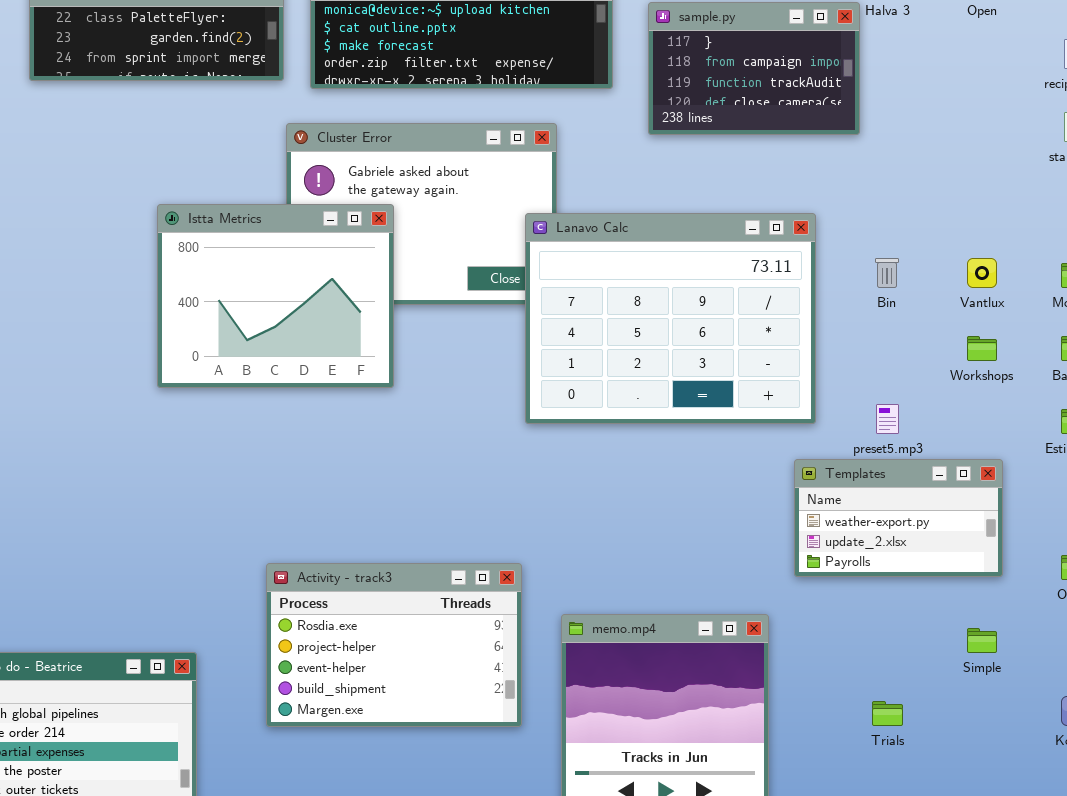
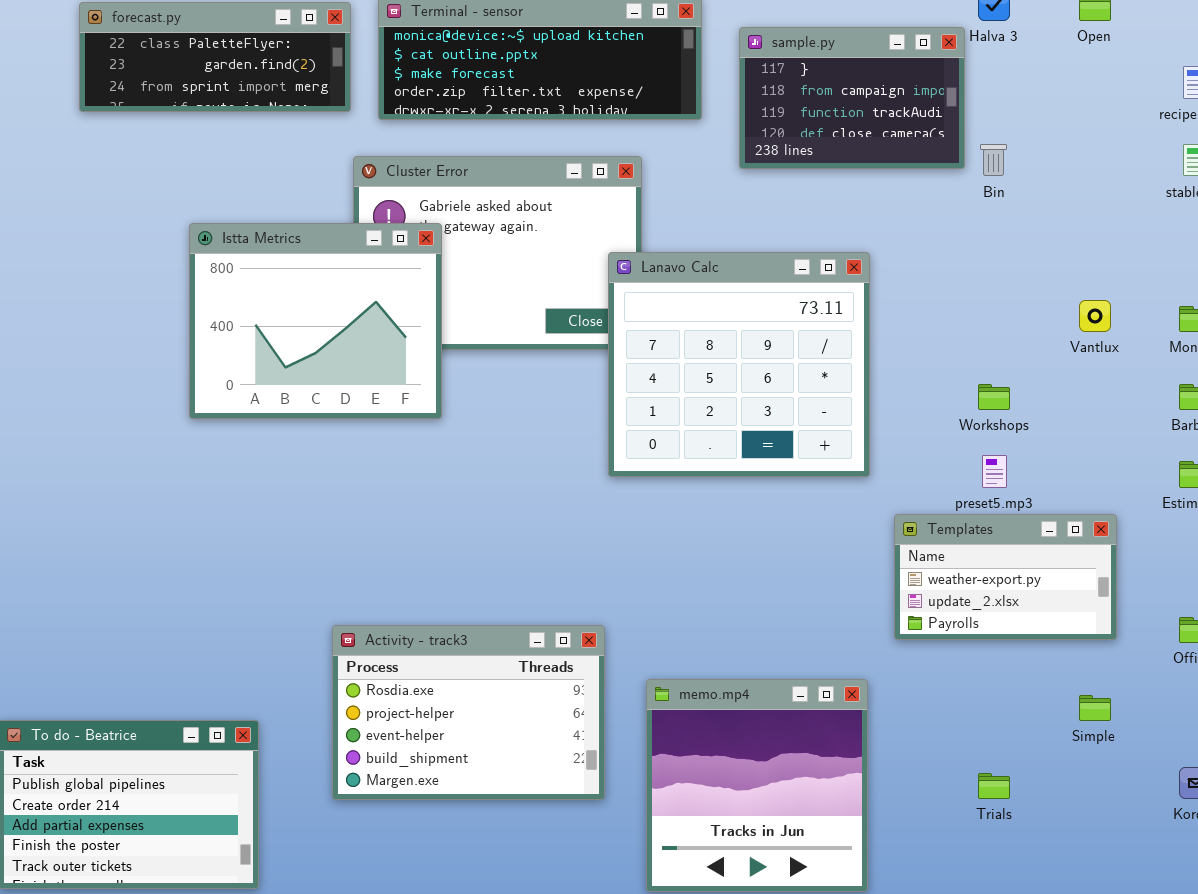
Istta Metrics: [157,204,394,388] -> [189,223,442,419], moved
Lanavo Calc: [525,213,816,424] -> [608,252,870,477], resized
Bin: [875,258,899,288] -> [980,144,1007,176], moved
Workshops: [967,336,997,361] -> [978,384,1010,410], moved

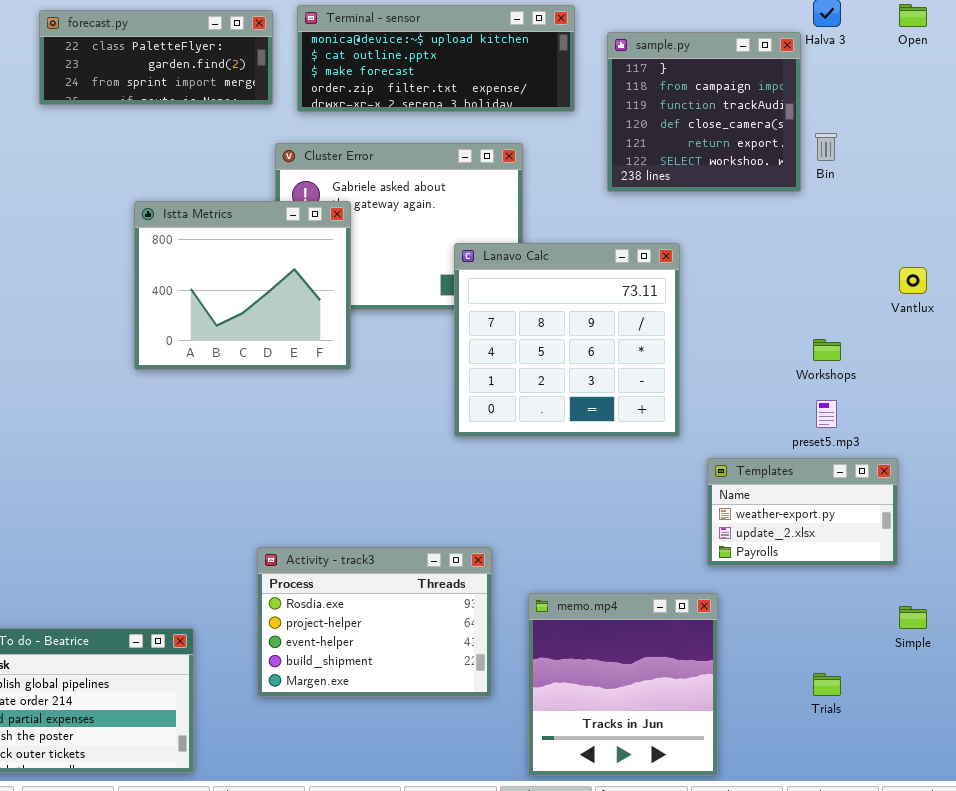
sample.py: [739,27,965,169] -> [607,32,801,192], resized
Lanavo Calc: [608,252,870,477] -> [454,243,680,437], moved
Templates: [894,514,1117,640] -> [707,458,898,566], moved

